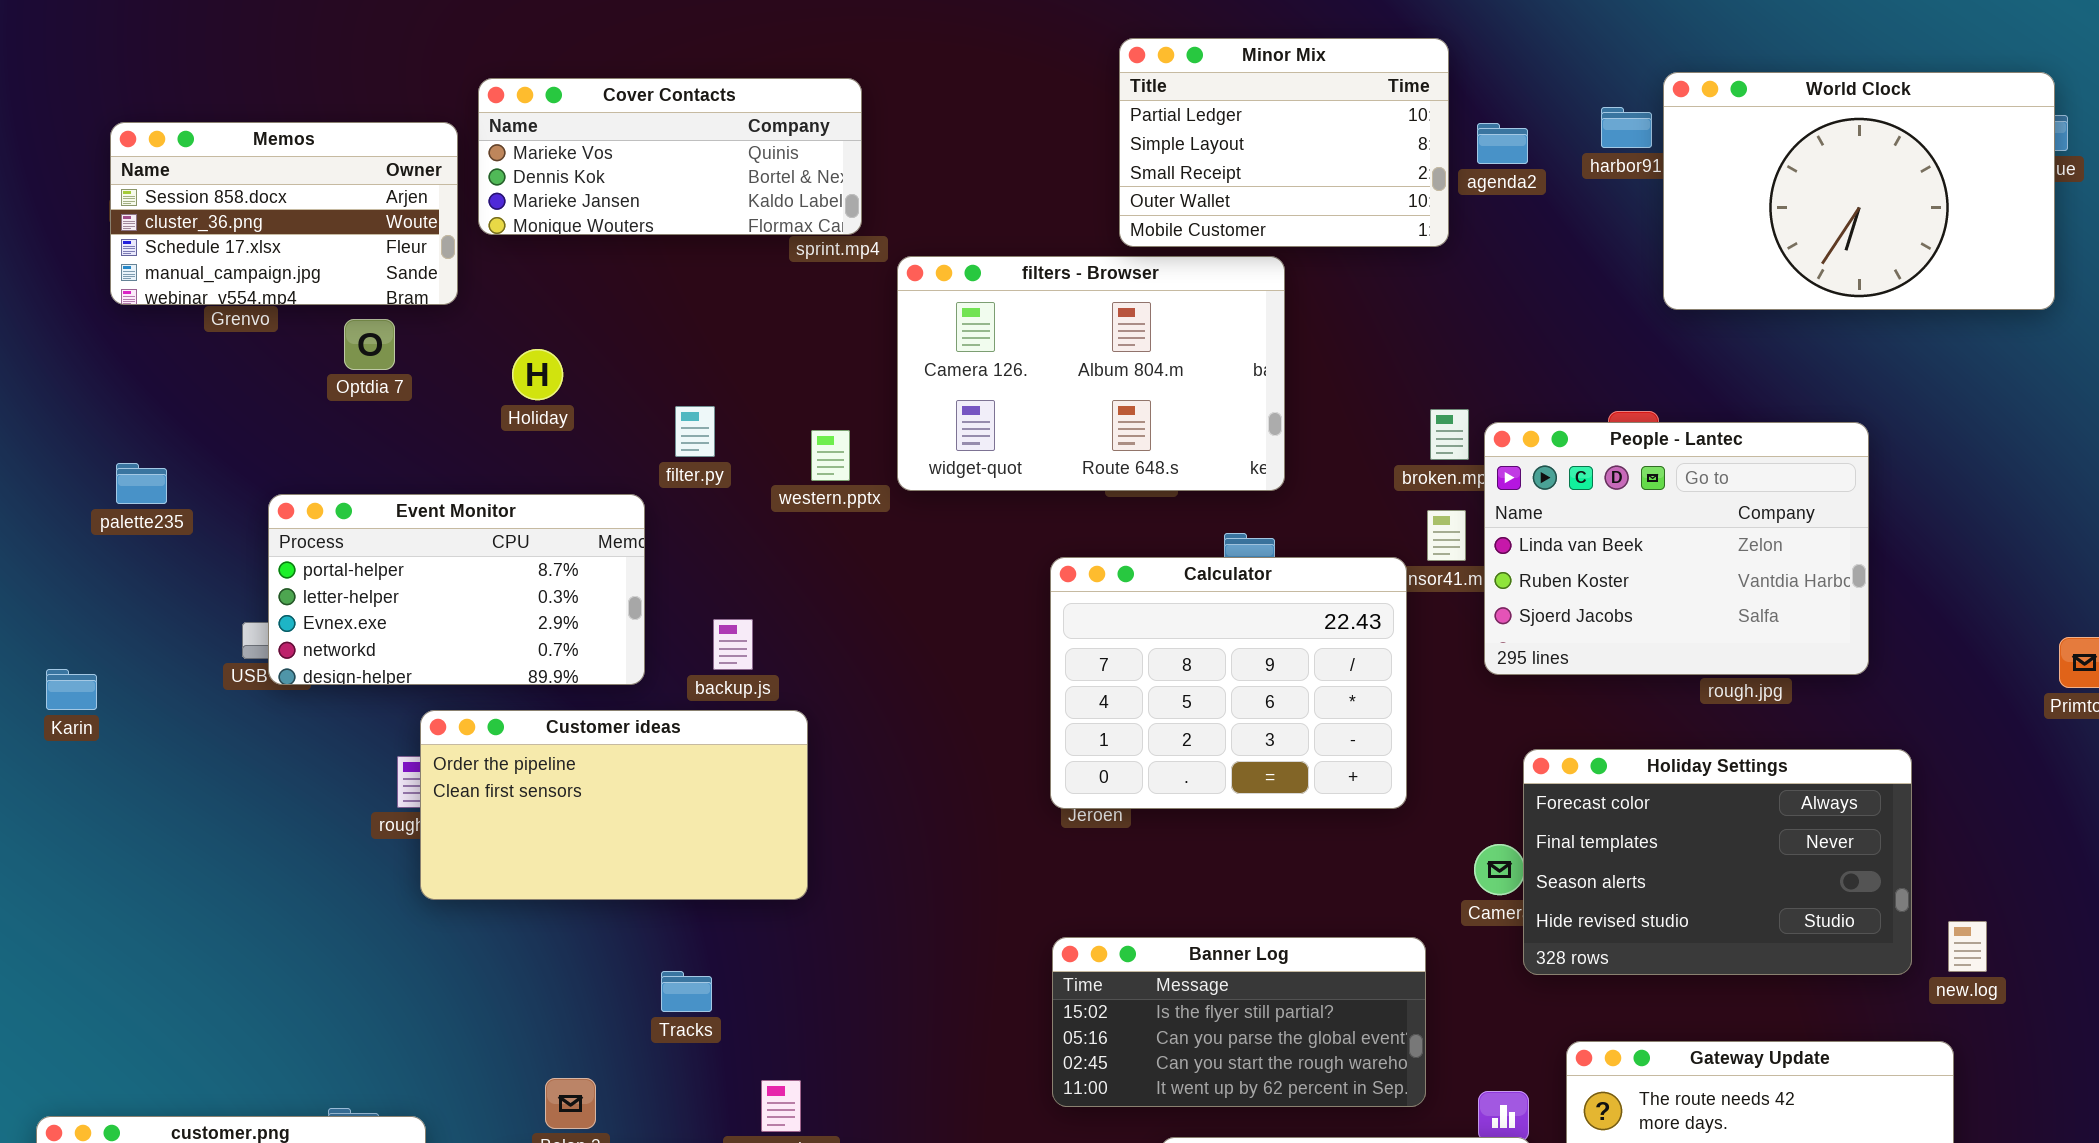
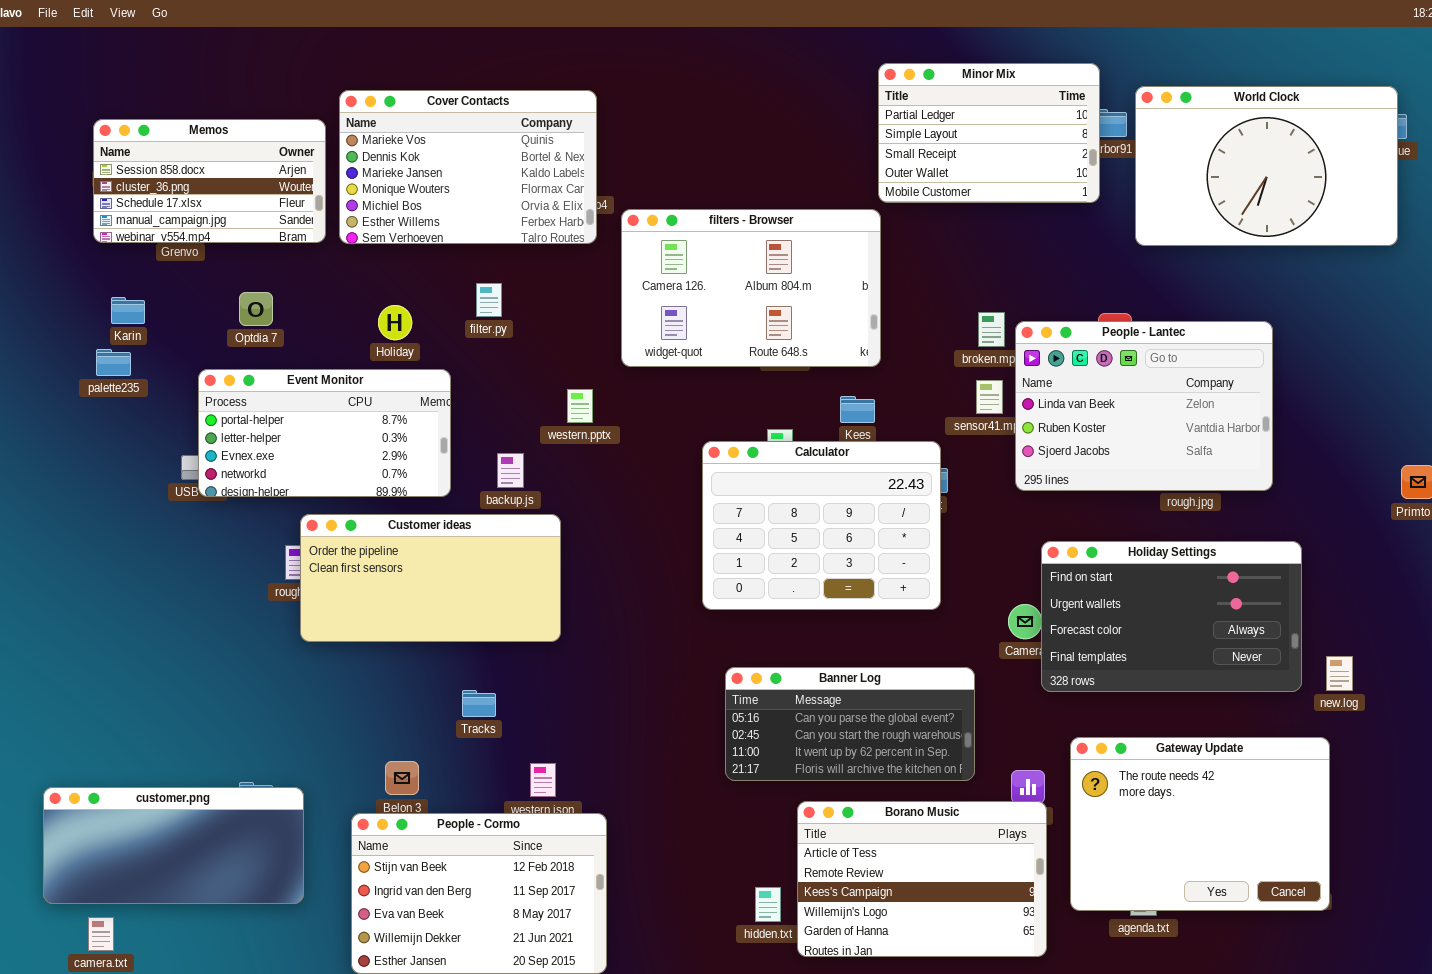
Minor Mix: [1119,38,1449,247] -> [878,63,1100,203], moved
Cover Contacts: [478,78,862,235] -> [339,90,597,244], resized
Optdia 7: [344,319,395,370] -> [239,292,273,326], moved
Holiday: [512,349,563,400] -> [378,305,412,340], moved
filter.py: [675,406,715,457] -> [476,283,502,317], moved
western.pptx: [811,430,850,481] -> [567,389,593,423], moved
Calculator: [1050,557,1407,809] -> [702,441,941,610], moved
Karin: [46,669,97,710] -> [111,297,145,324], moved
Holiday Settings: [1523,749,1912,975] -> [1041,541,1302,692], scrolled up 2 rows
Banner Log: [1052,937,1426,1107] -> [725,667,975,781], scrolled down 1 row

